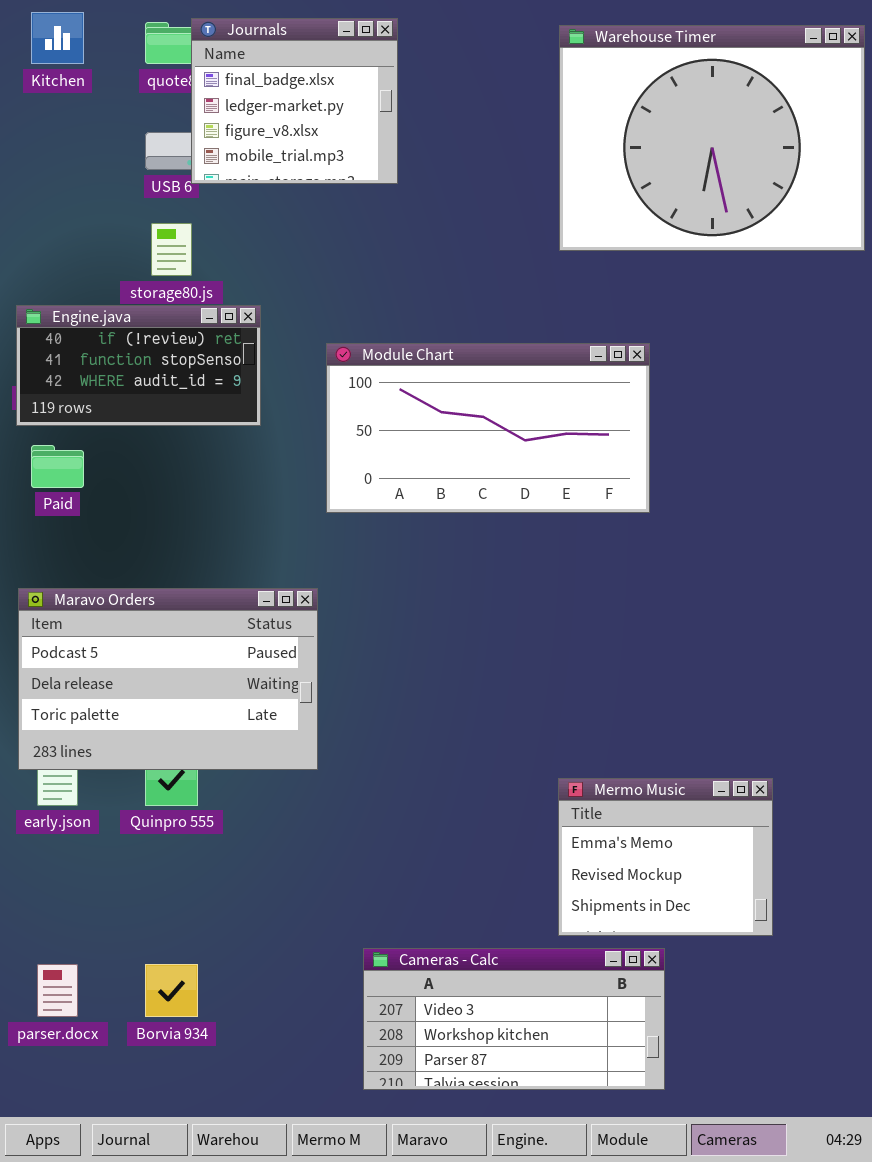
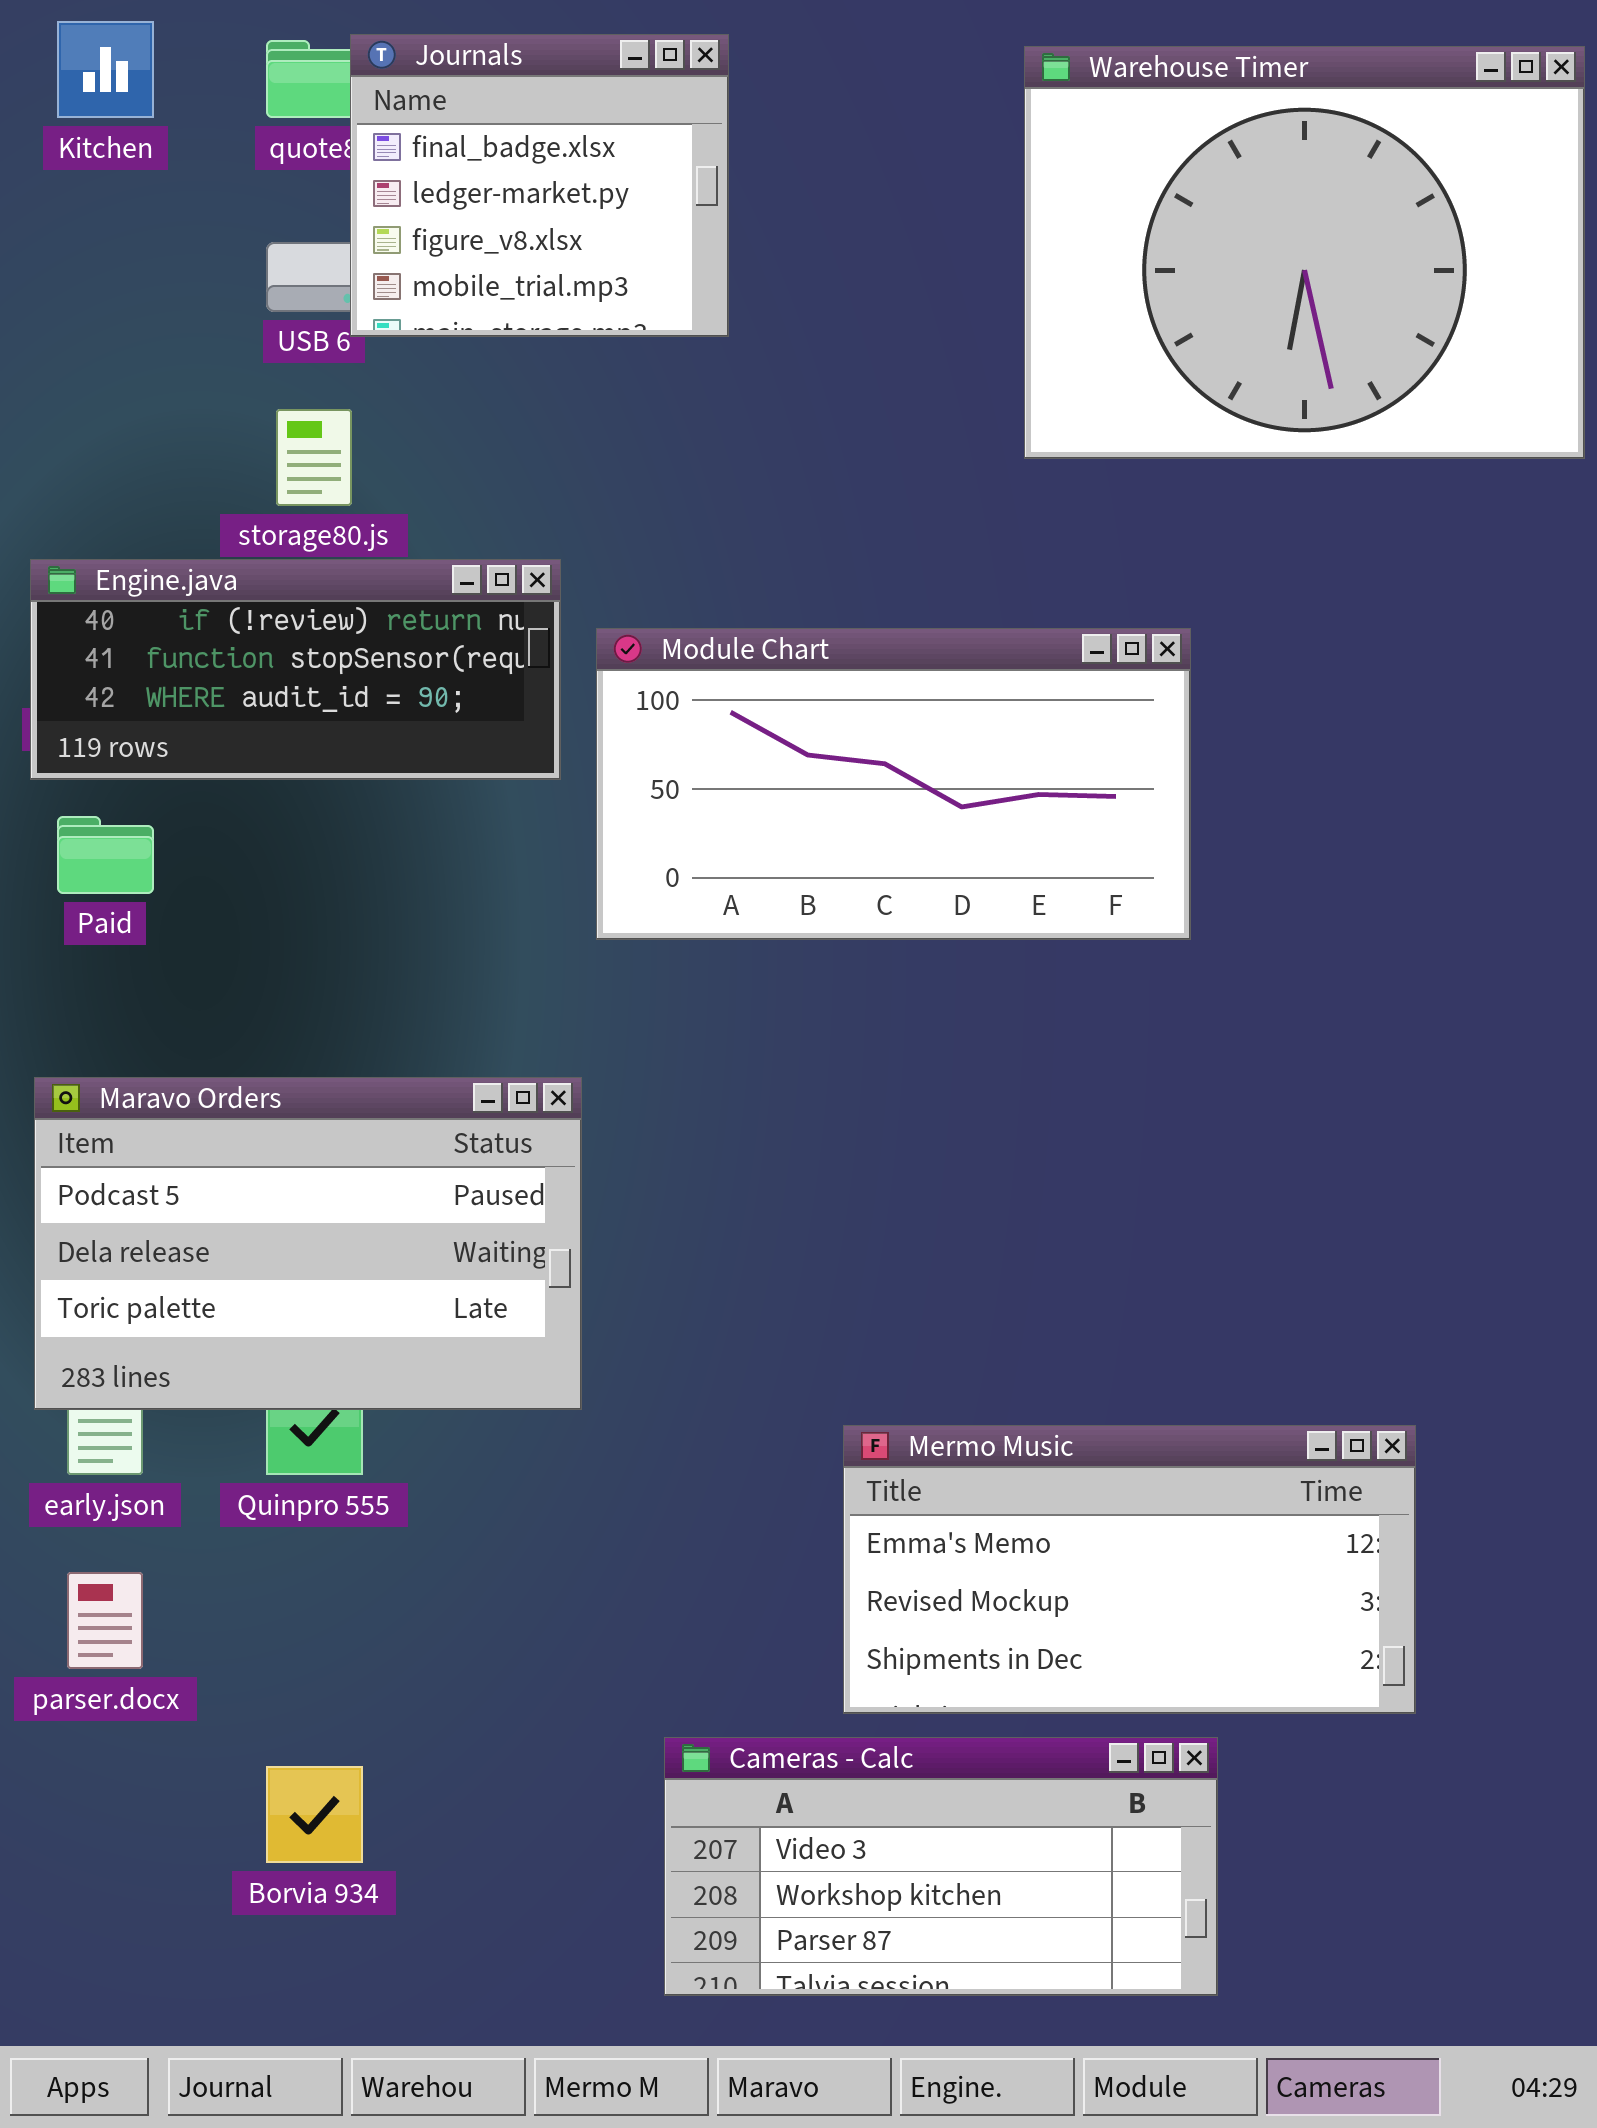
Engine.java: [16,305,261,426] -> [30,559,561,780], resized
Mermo Music: [558,778,773,936] -> [843,1425,1416,1714], resized
parser.docx: [37,964,78,1017] -> [67,1572,143,1669], moved

